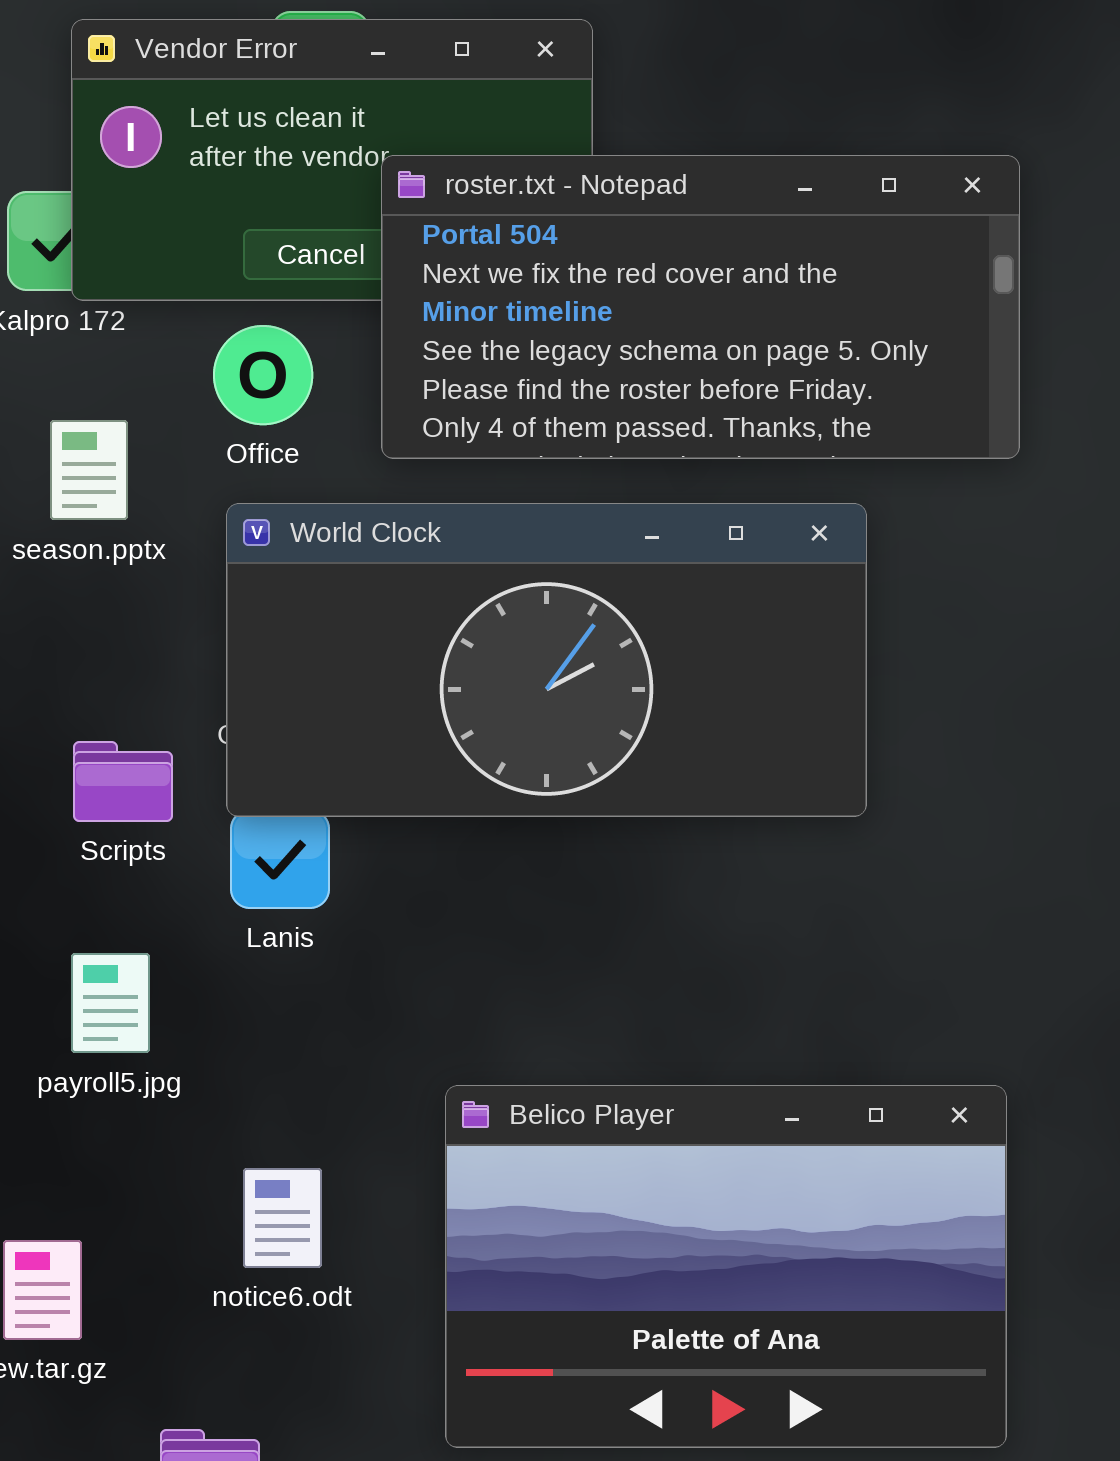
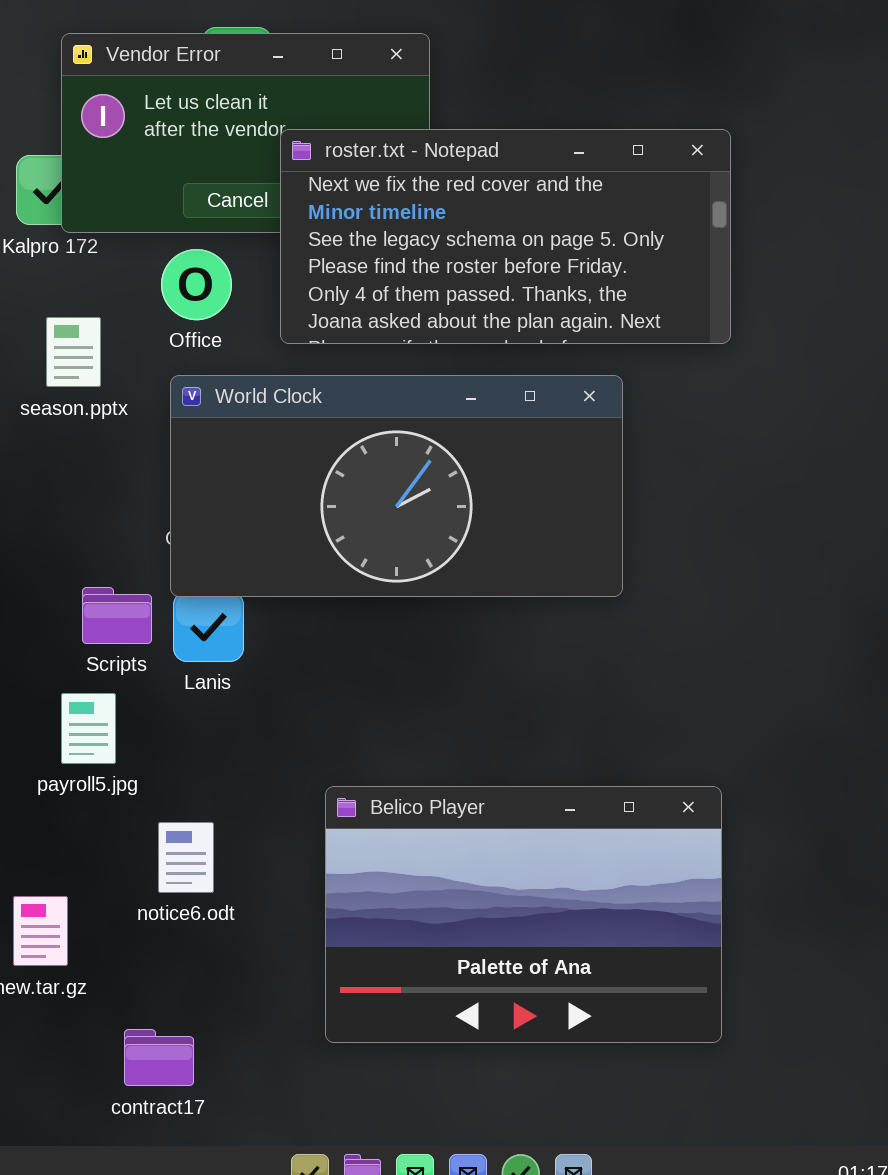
roster.txt - Notepad: [381,155,1020,459] -> [280,129,731,344], scrolled down 1 row
Scripts: [73,741,173,822] -> [82,587,152,644], moved
notice6.odt: [243,1168,322,1268] -> [158,822,214,893], moved

